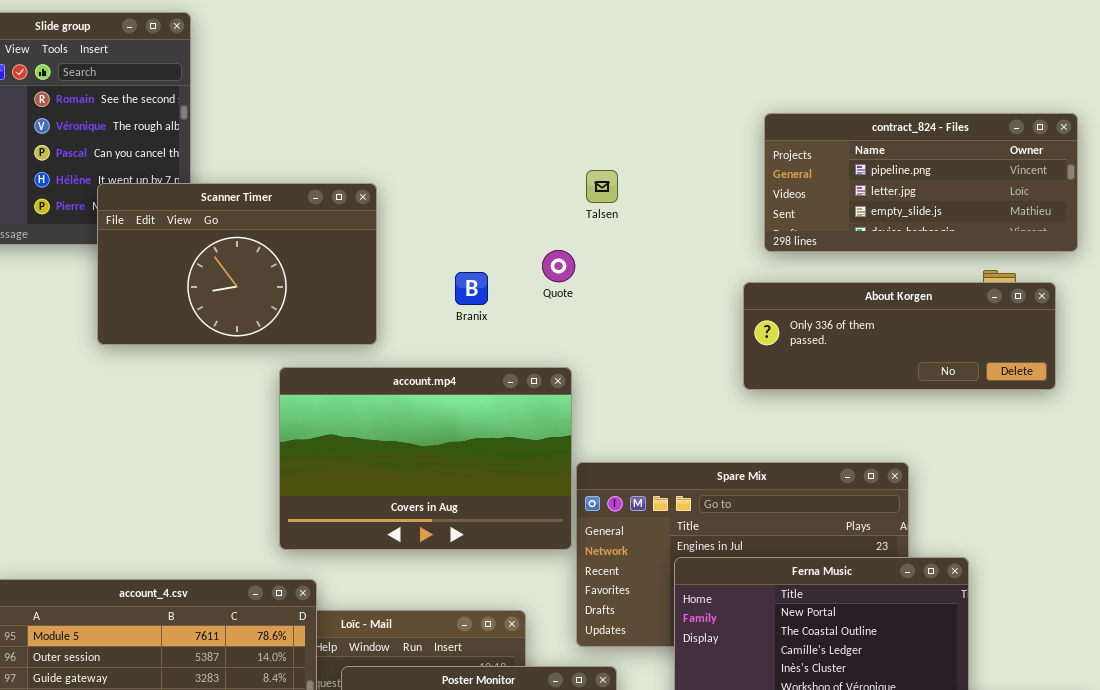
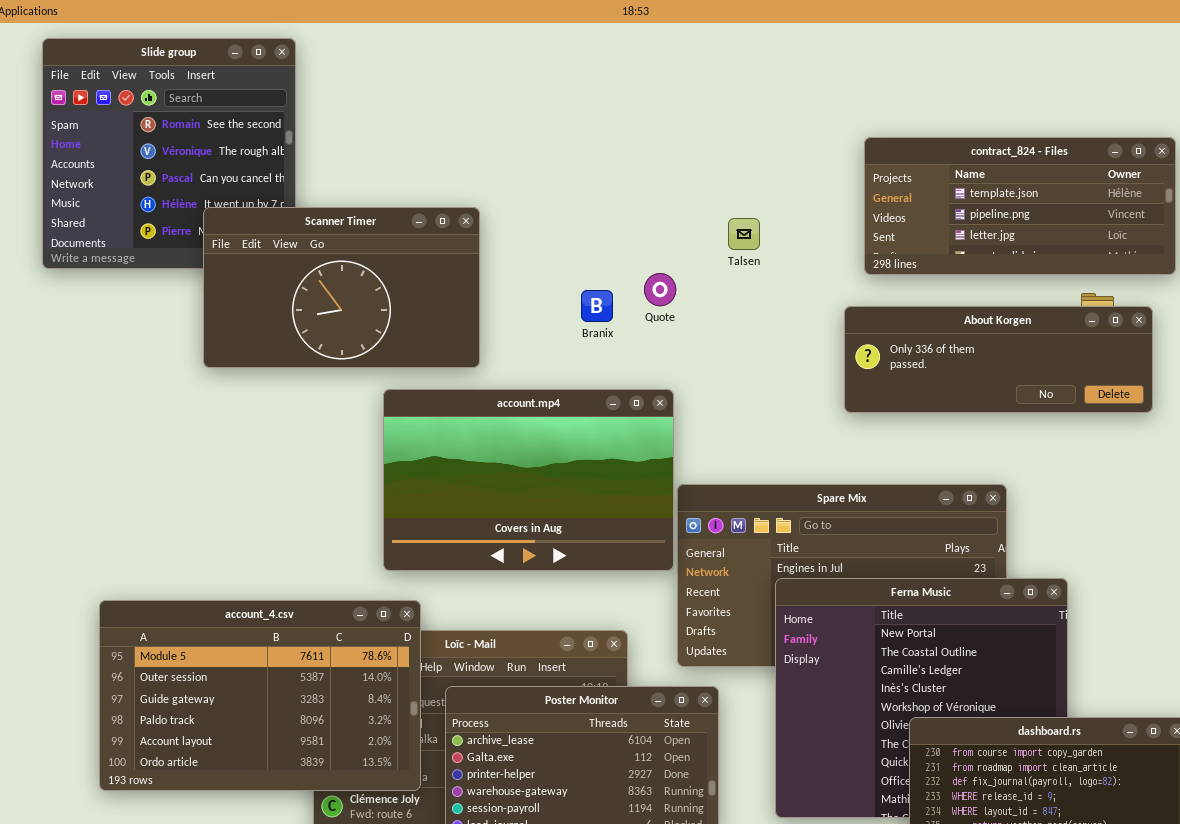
contract_824 - Files: [764,113,1078,252] -> [864,137,1176,275], scrolled up 1 row
Talsen: [586,170,618,203] -> [728,218,760,250], moved
Branix: [455,272,488,305] -> [581,290,613,322], moved

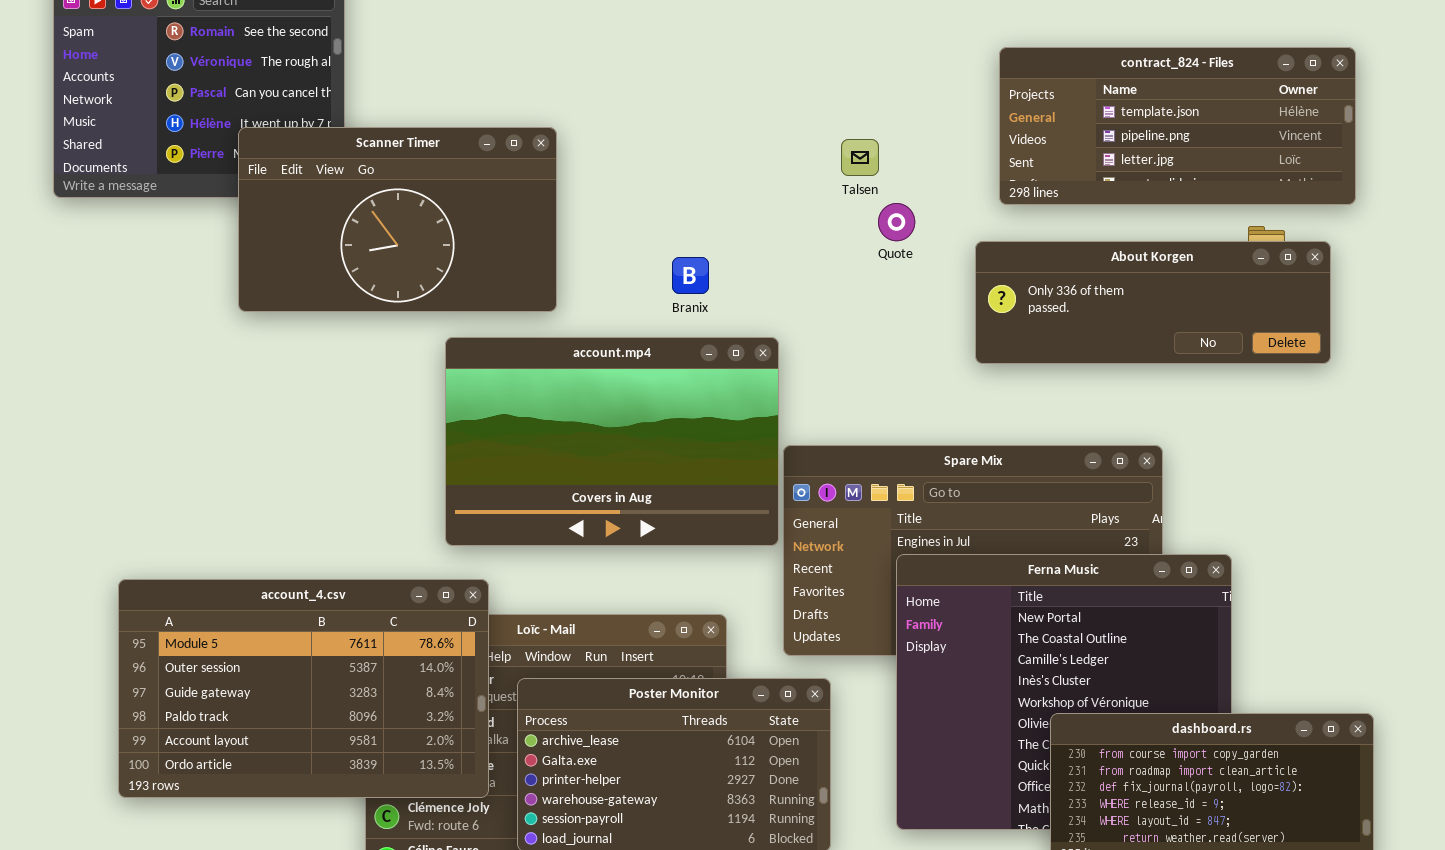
Quote: [644,273,676,306] -> [878,203,915,241], moved
Branix: [581,290,613,322] -> [672,257,709,294], moved

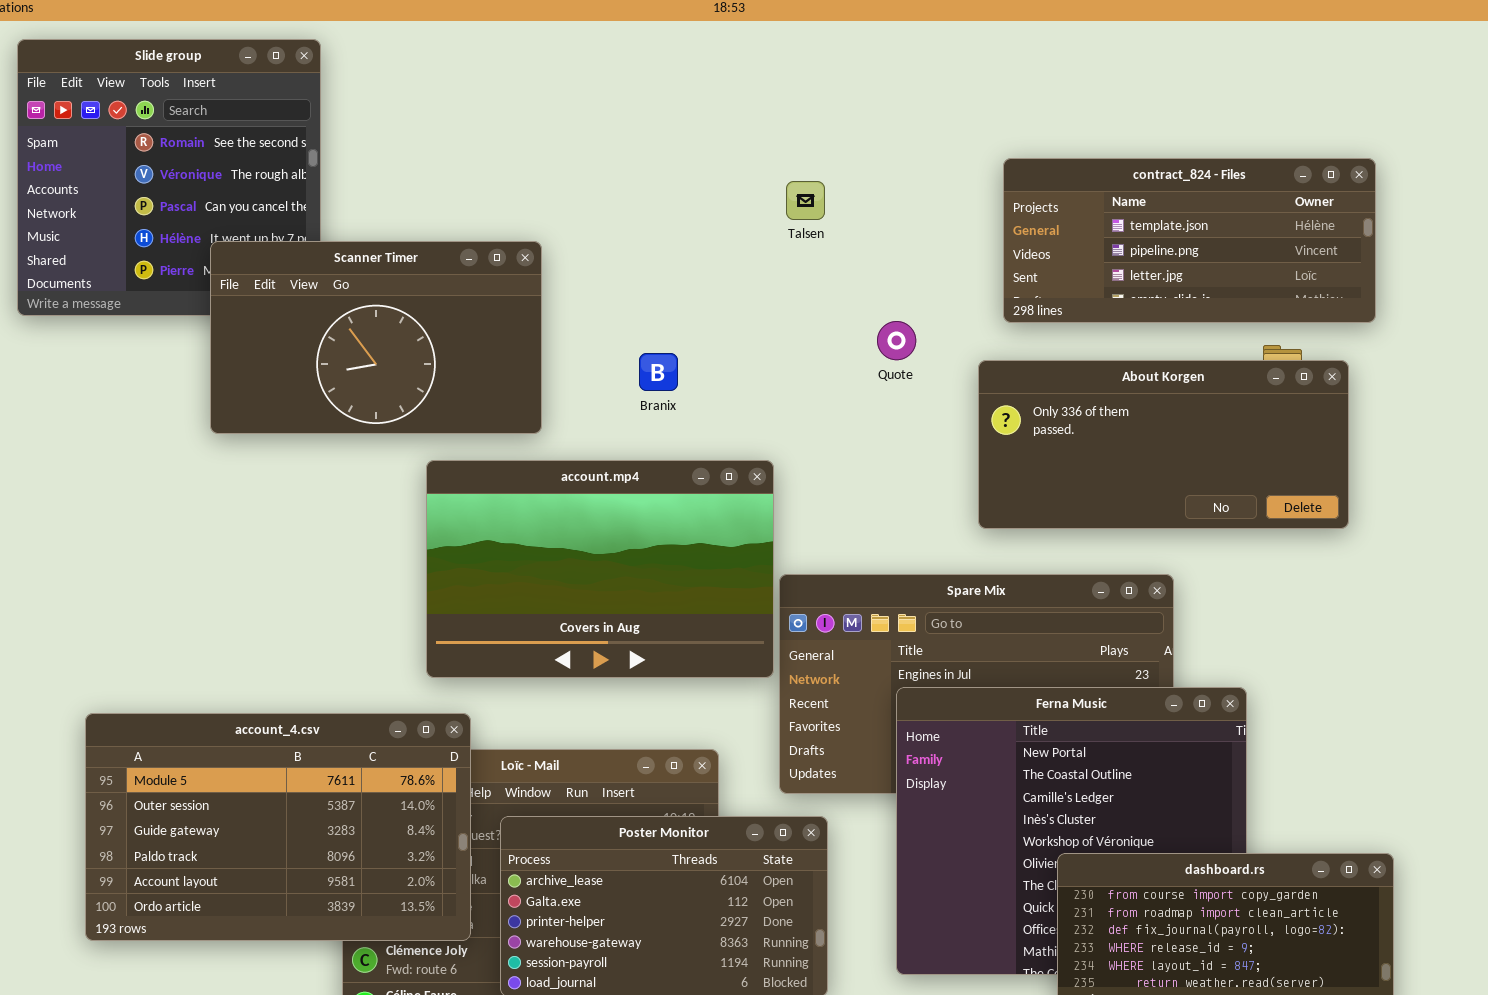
Talsen: [841,139,879,176] -> [786,181,825,220], moved
About Korgen: [975,241,1331,364] -> [978,360,1349,529], resized
Branix: [672,257,709,294] -> [639,353,678,391], moved

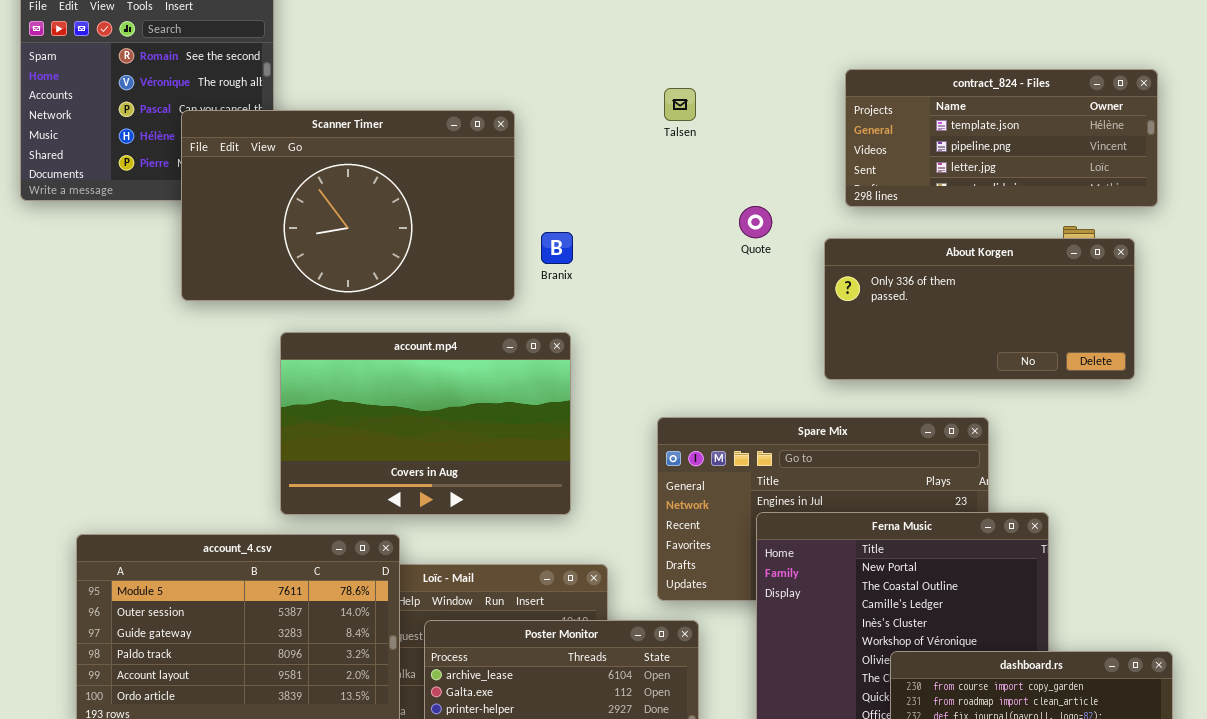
Scanner Timer: [210,241,542,434] -> [181,110,515,301], resized
account.mp4: [426,460,774,678] -> [280,332,571,515], moved

